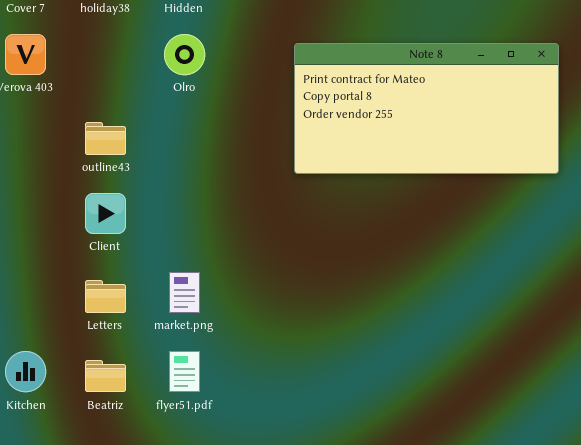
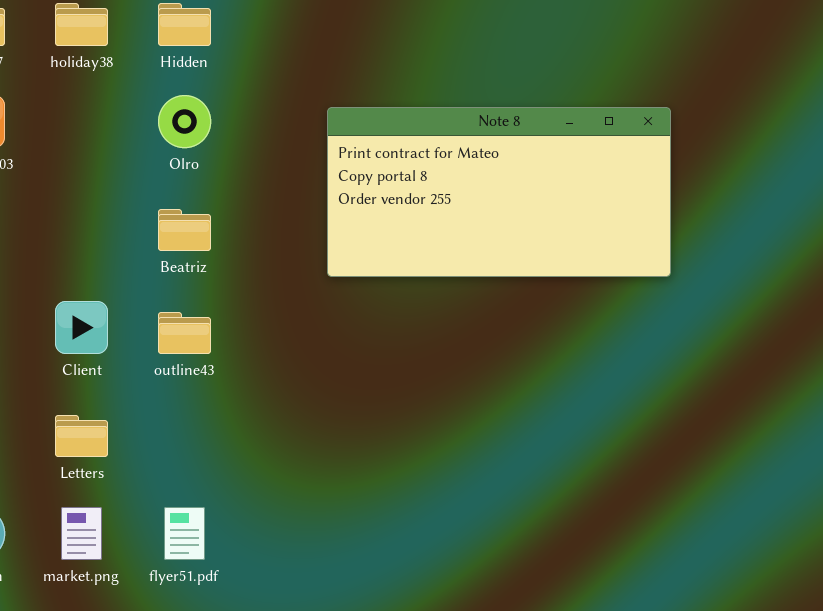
outline43: [85,122,126,155] -> [158,312,211,354], moved
market.png: [169,272,200,313] -> [61,507,102,560], moved
Beatriz: [85,360,126,392] -> [158,209,211,251], moved

